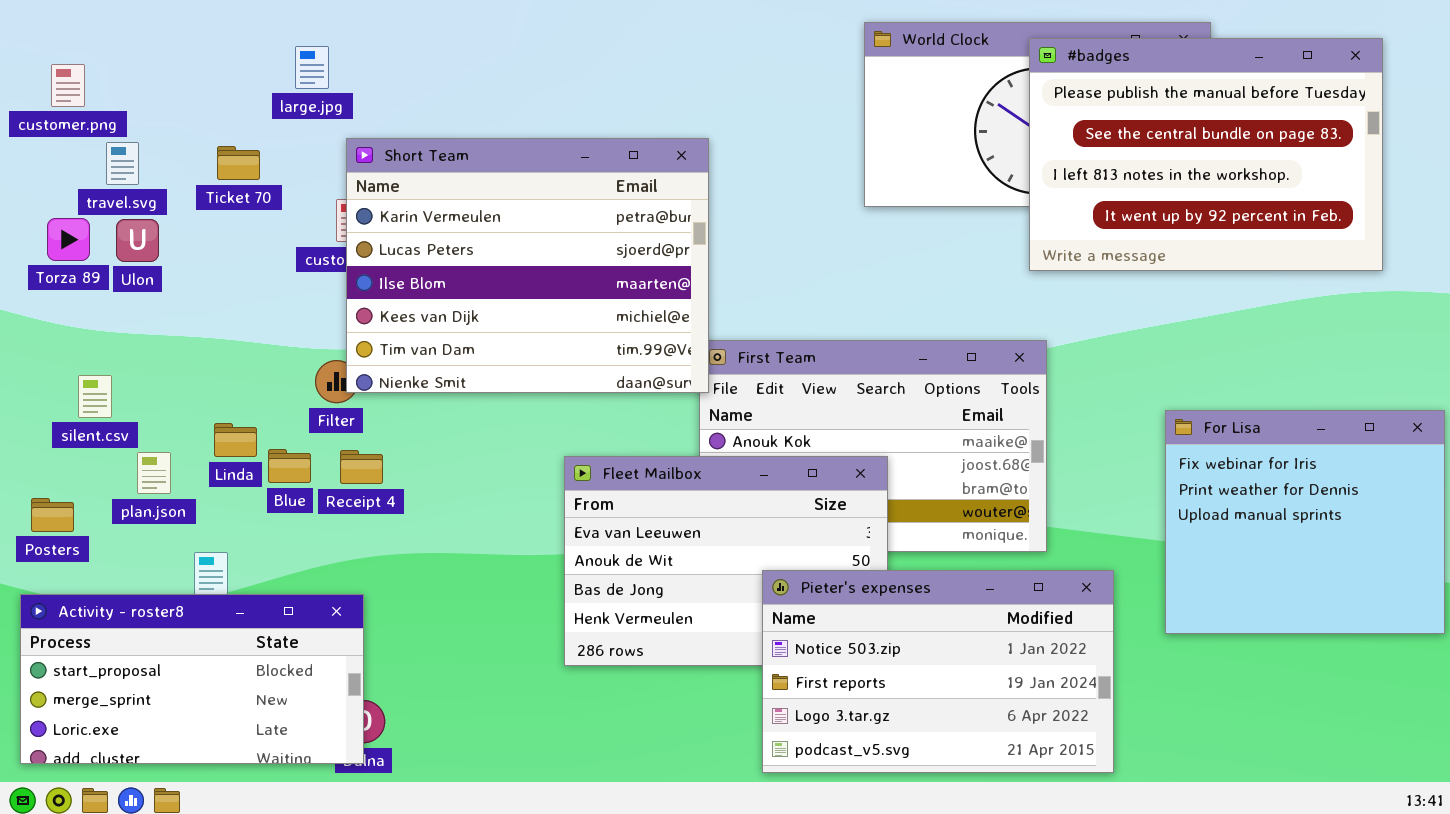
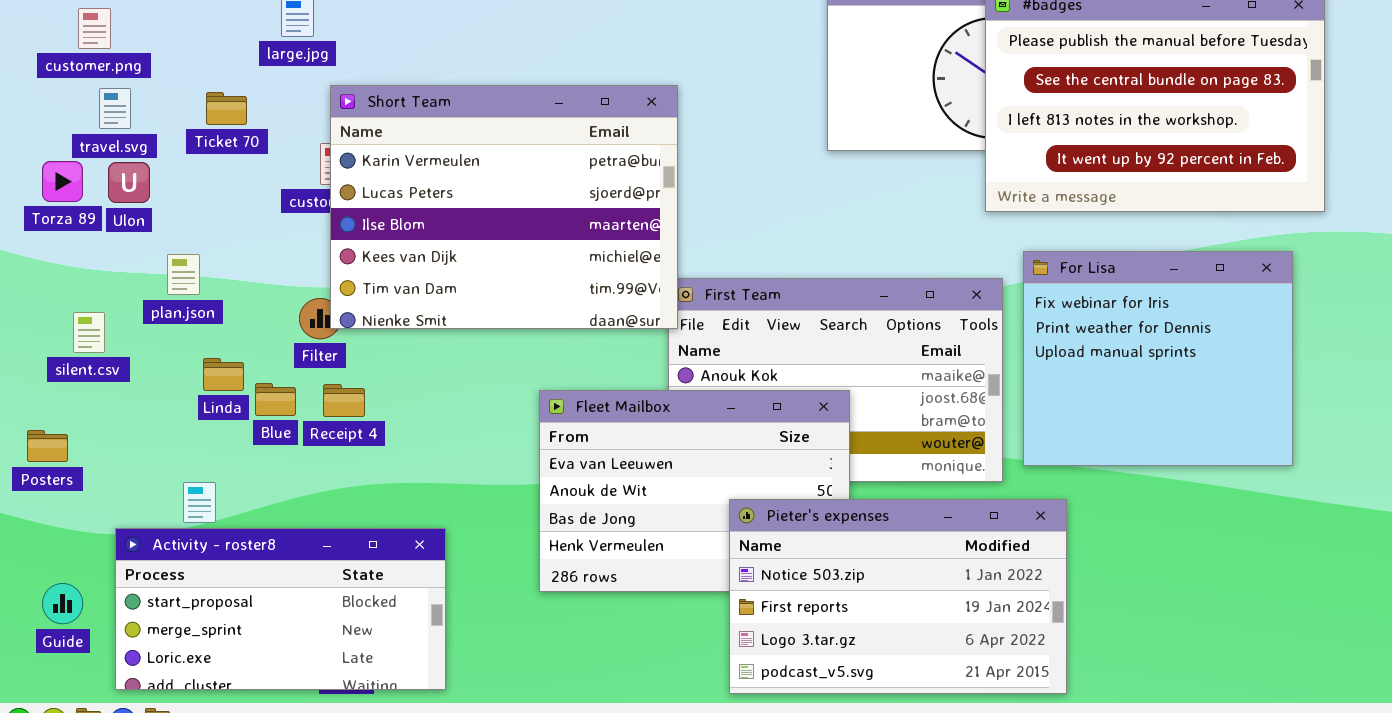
customer.png: [51,64,85,107] -> [78,8,111,49], moved
For Lisa: [1165,410,1445,634] -> [1023,251,1293,466], moved
plan.json: [137,452,171,494] -> [167,254,200,295], moved
Activity - roster8: [20,594,364,764] -> [115,528,446,690], moved

